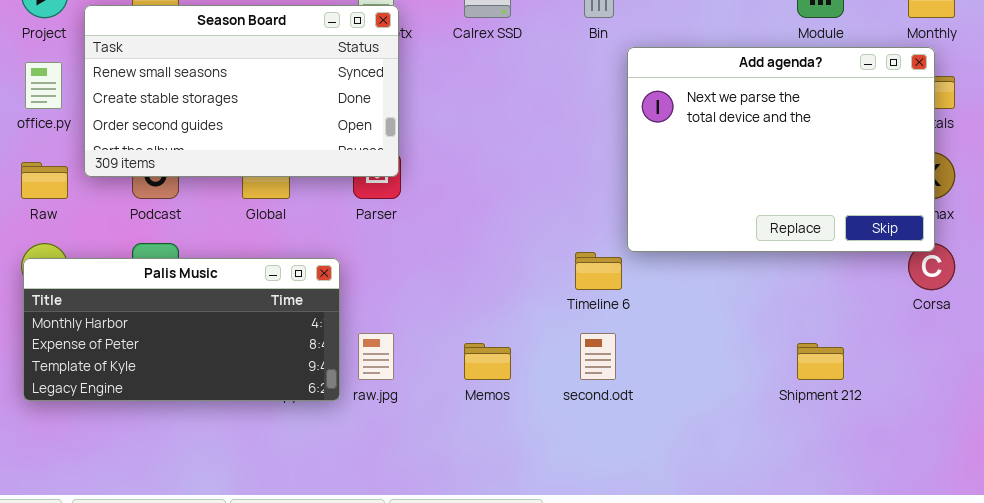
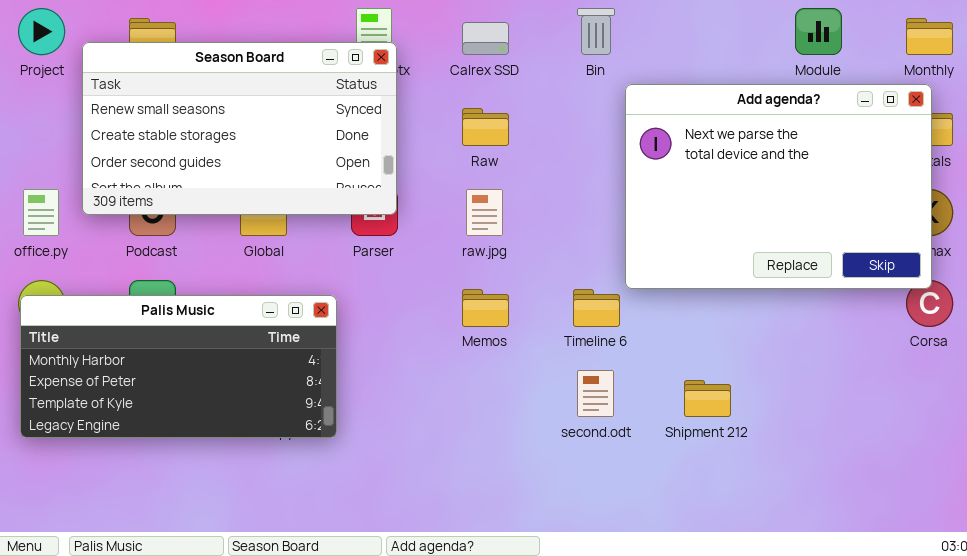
office.py: [25,62,62,109] -> [23,189,59,236], moved
Raw: [21,162,68,199] -> [462,108,509,146], moved
raw.jpg: [358,333,394,380] -> [466,189,503,236], moved
Memos: [464,343,511,380] -> [462,289,509,327], moved
Shipment 212: [797,343,844,380] -> [684,380,731,417], moved

